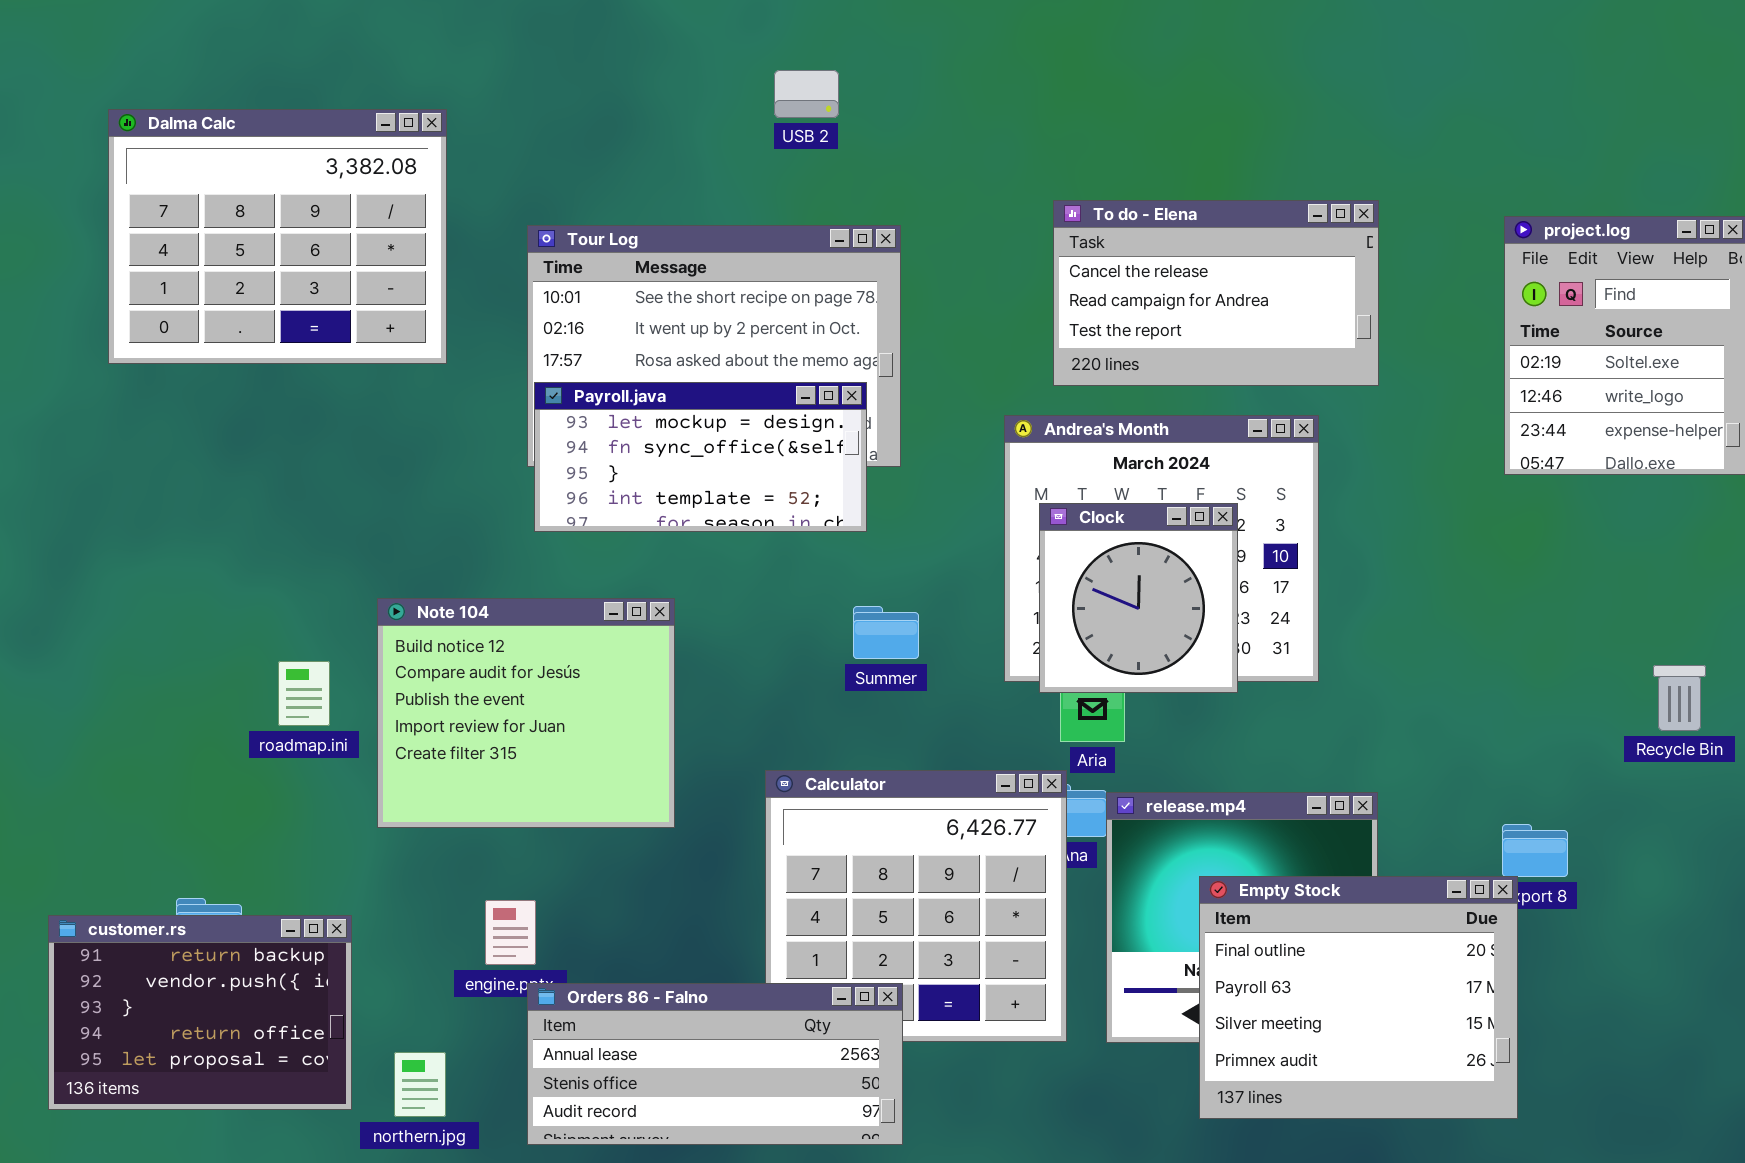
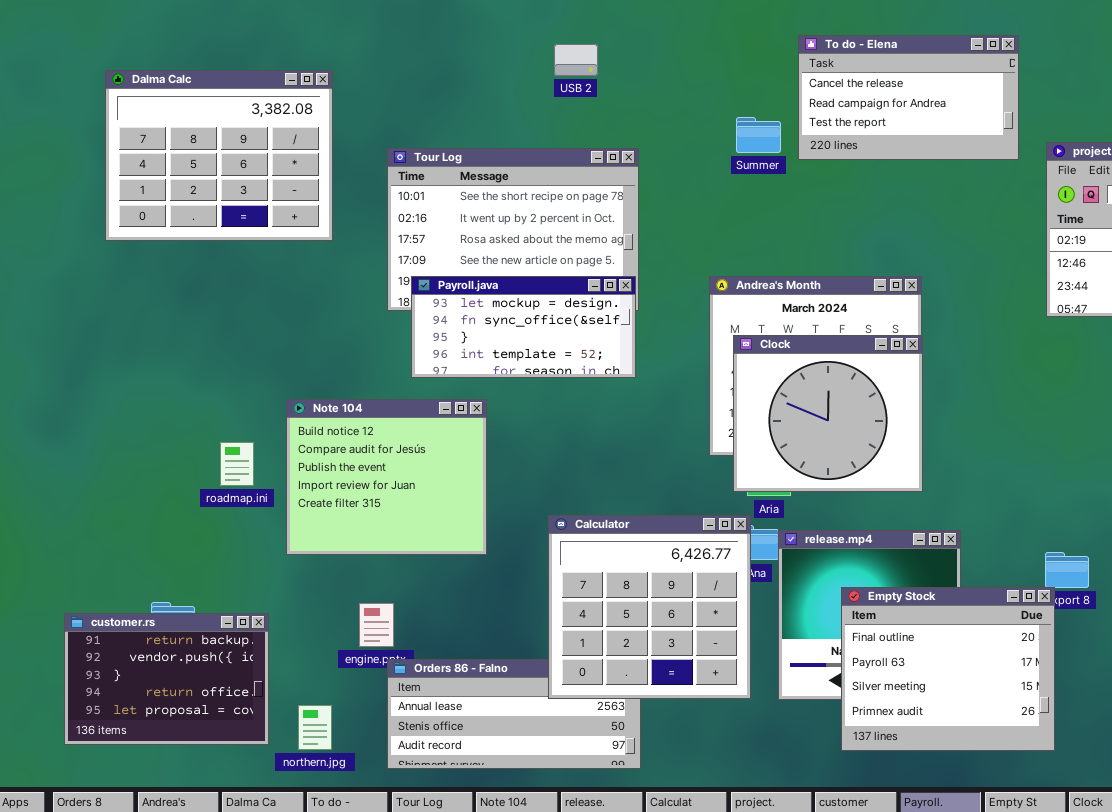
To do - Elena: [1053,200,1379,386] -> [798,35,1019,160], moved
Payroll.java: [534,382,867,532] -> [411,276,636,378], moved
Clock: [1039,503,1238,693] -> [733,335,923,492], resized
Summer: [853,606,919,659] -> [736,117,781,153], moved
Calculator: [765,770,1067,1042] -> [548,515,751,699], raised

